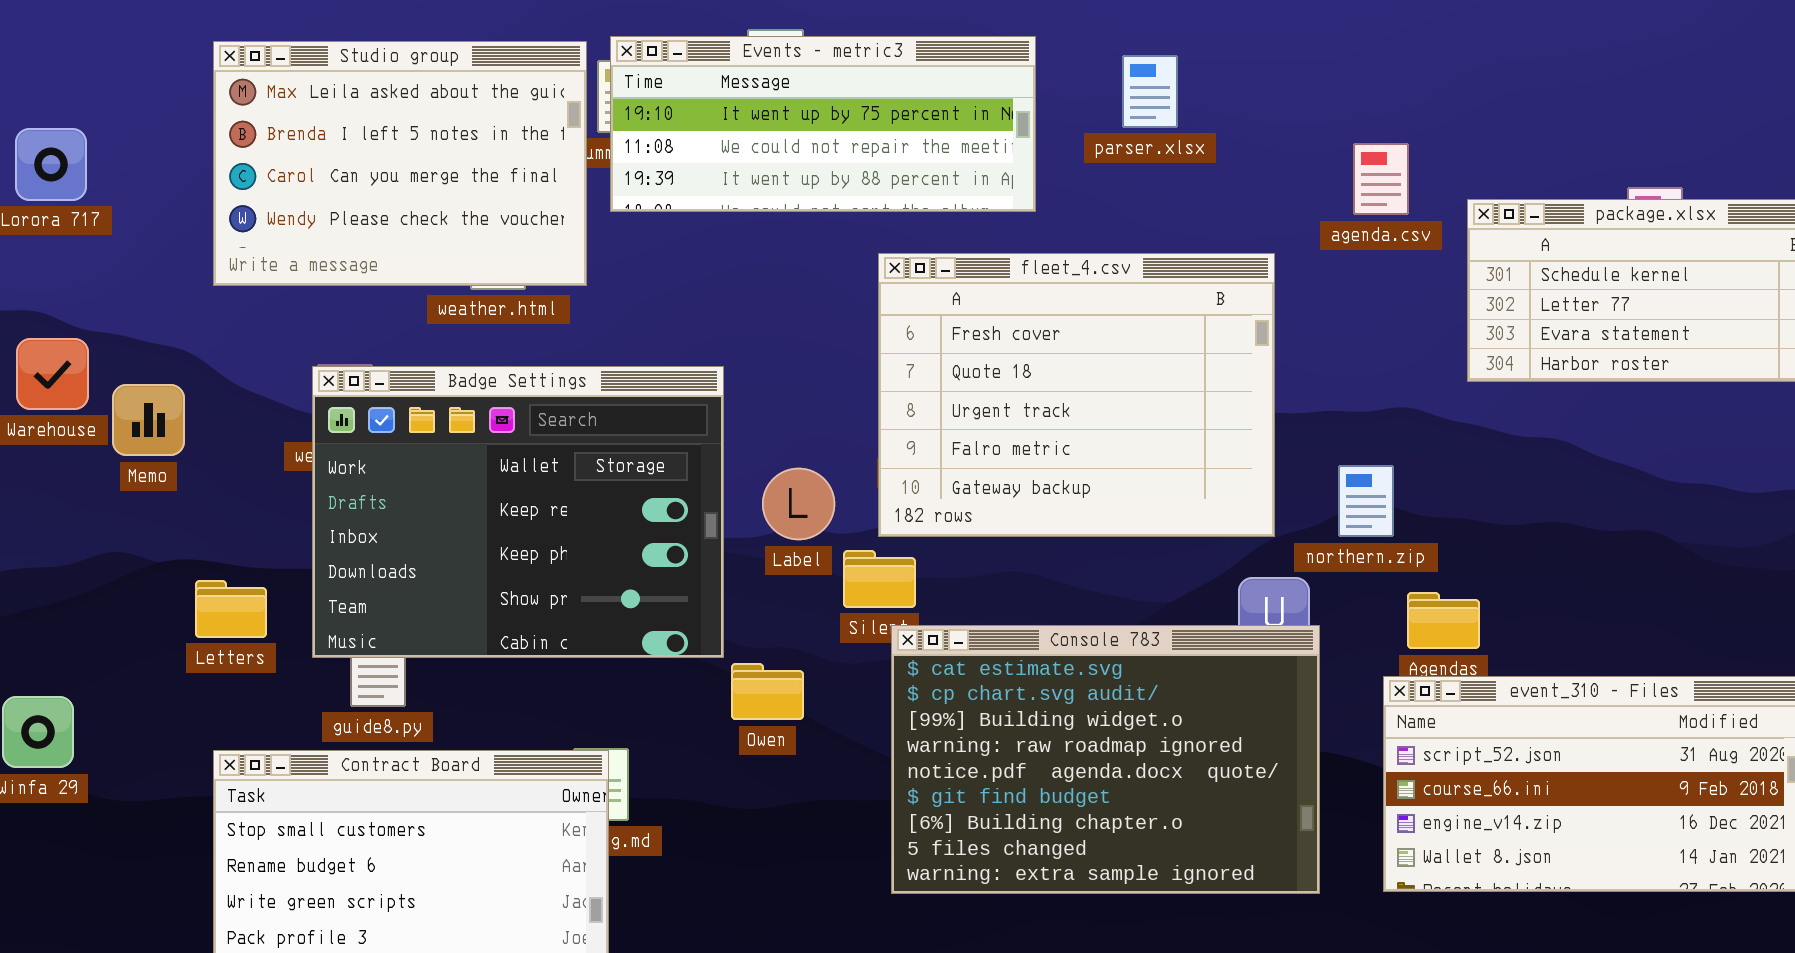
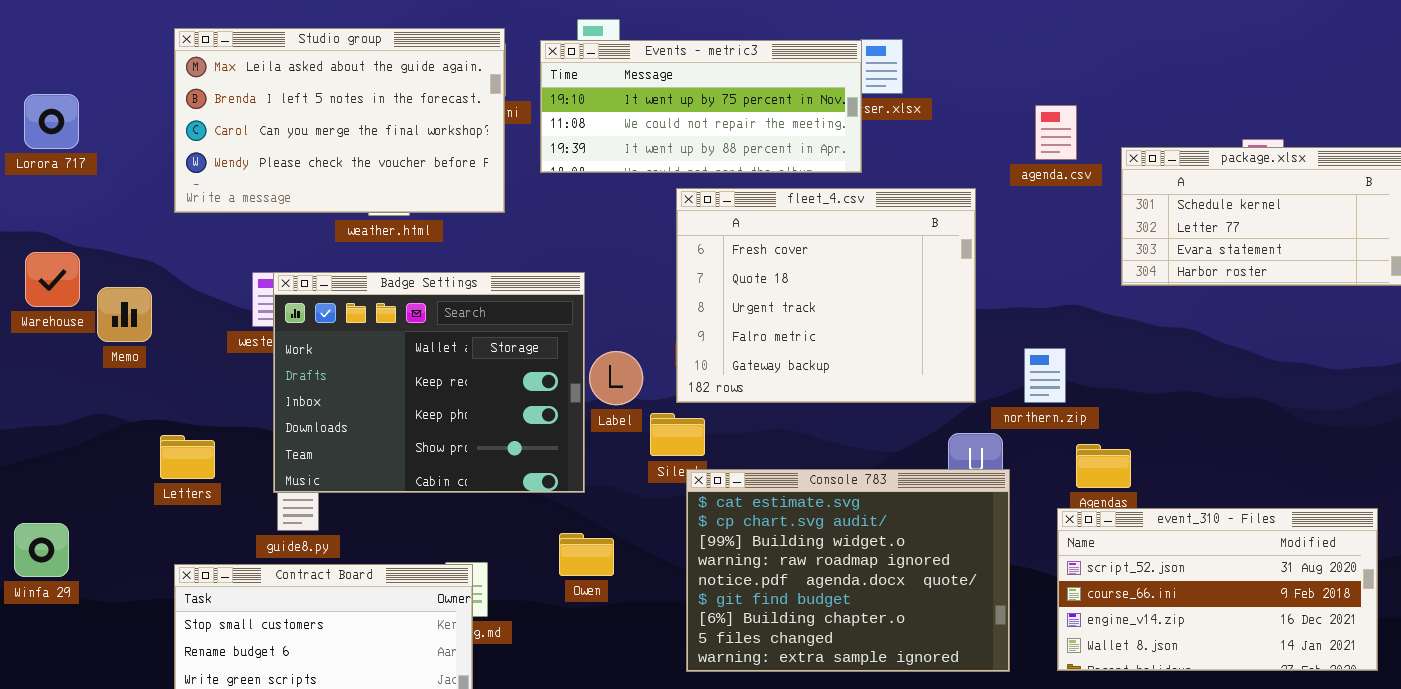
Events - metric3: [610,36,1036,212] -> [540,40,862,173], moved
Studio group: [213,41,587,286] -> [174,28,505,213], resized
Badge Settings: [312,366,724,658] -> [273,272,585,493], moved
Owen: [731,663,804,720] -> [559,533,614,576], moved

